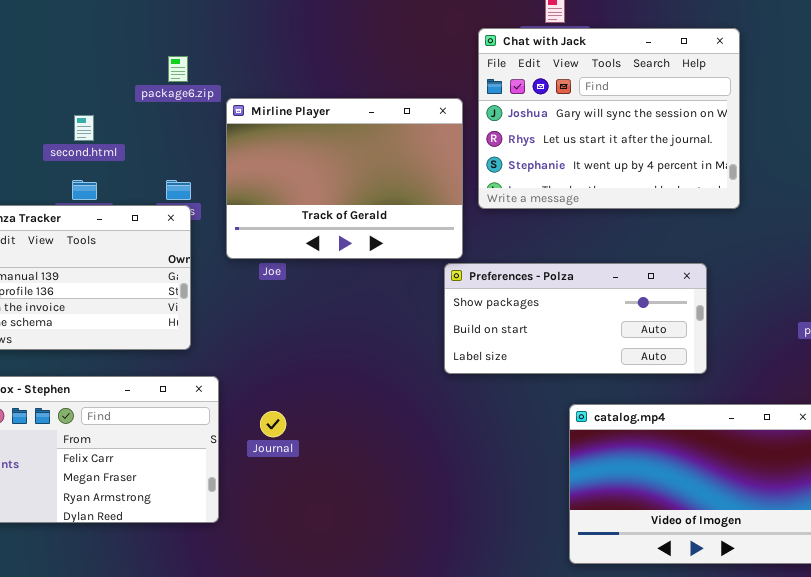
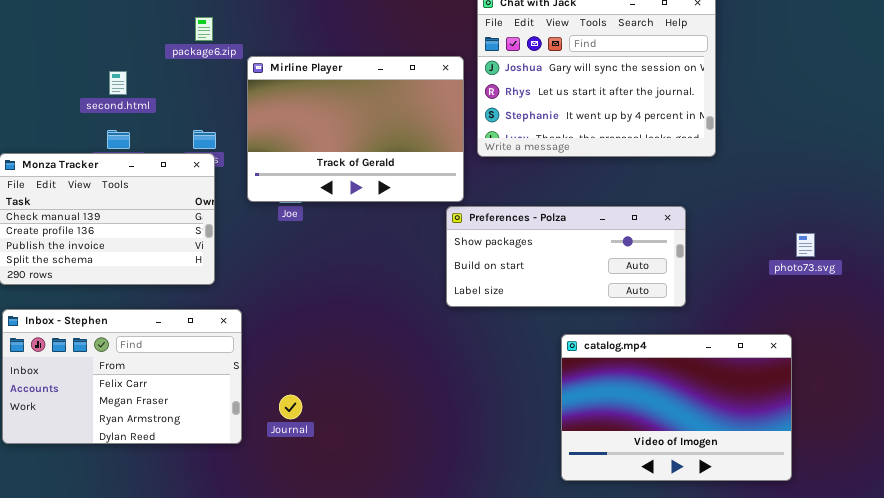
Journal: [260,411,286,437] -> [279,395,302,419], moved

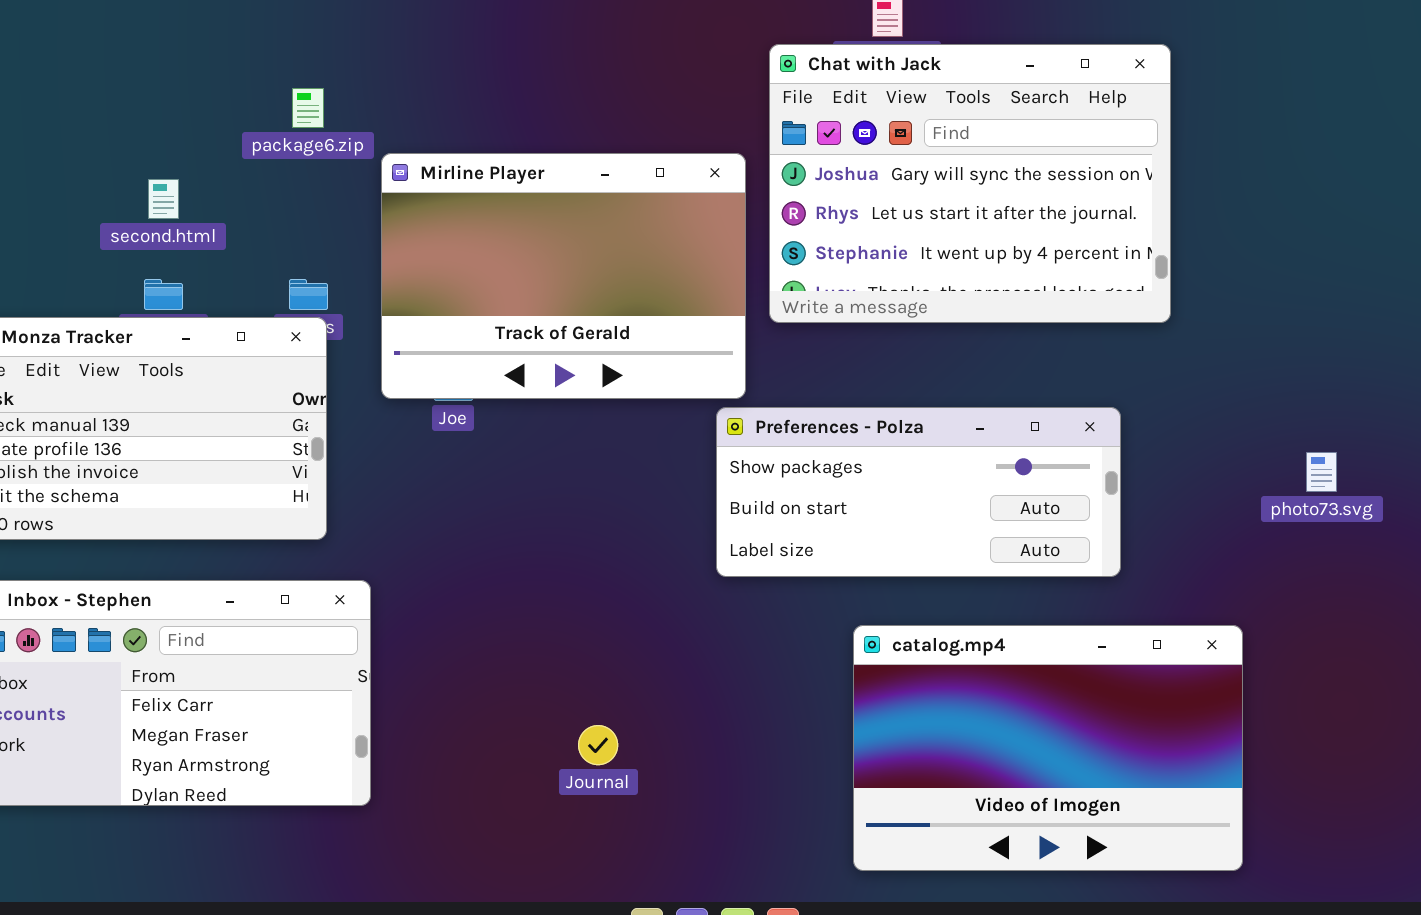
catalog.mp4: [561,334,792,481] -> [853,625,1243,871], moved
Journal: [279,395,302,419] -> [578,725,618,765], moved

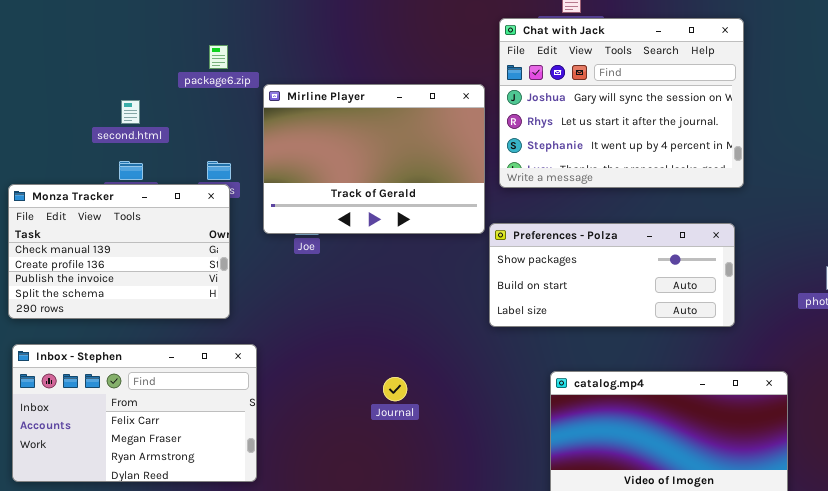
Preferences - Polza: [716,407,1121,577] -> [489,223,735,327], moved
Journal: [578,725,618,765] -> [383,377,407,401], moved

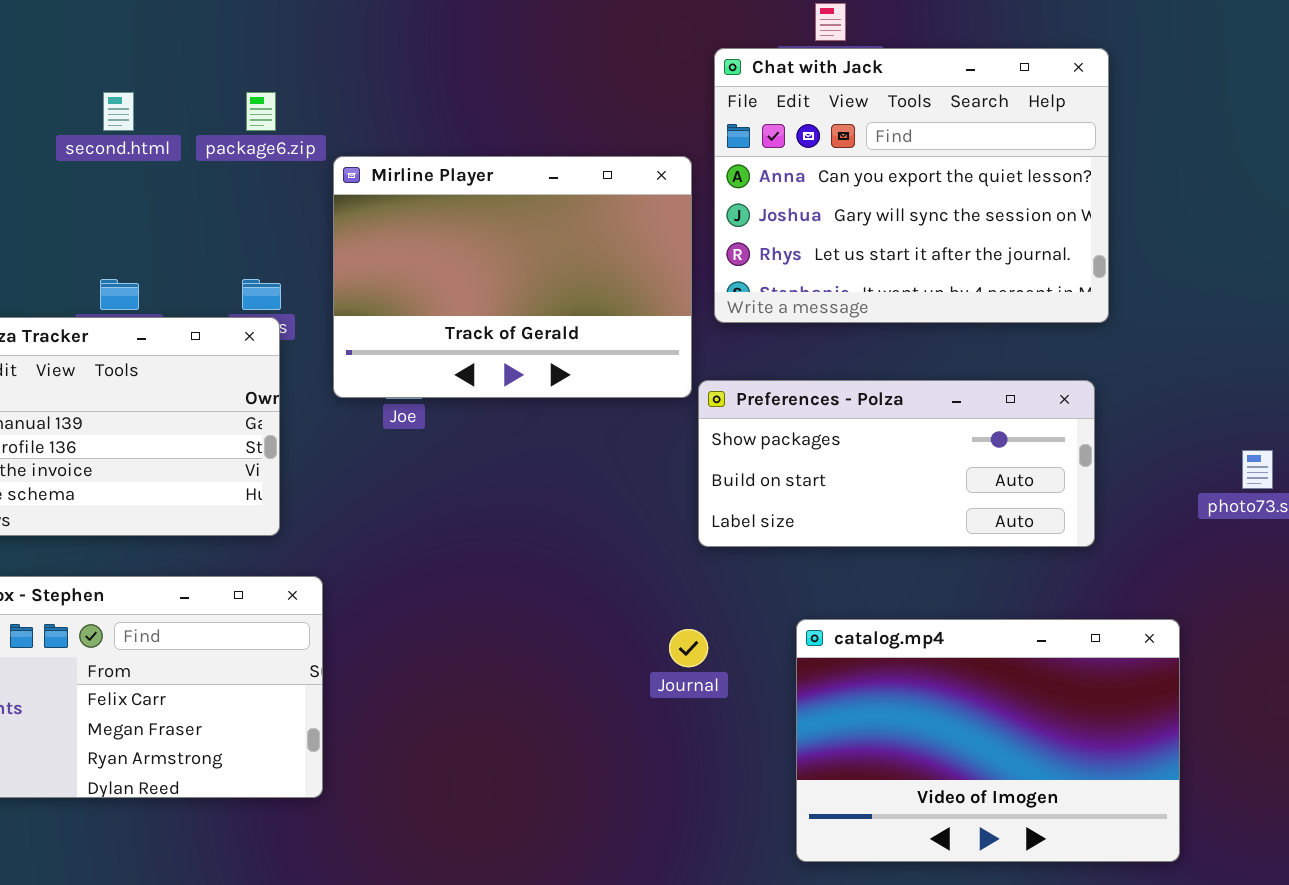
Chat with Jack: [499,18,744,188] -> [714,48,1109,323], scrolled up 1 row
second.html: [121,100,140,124] -> [103,92,134,131], moved
Journal: [383,377,407,401] -> [669,629,708,667], moved

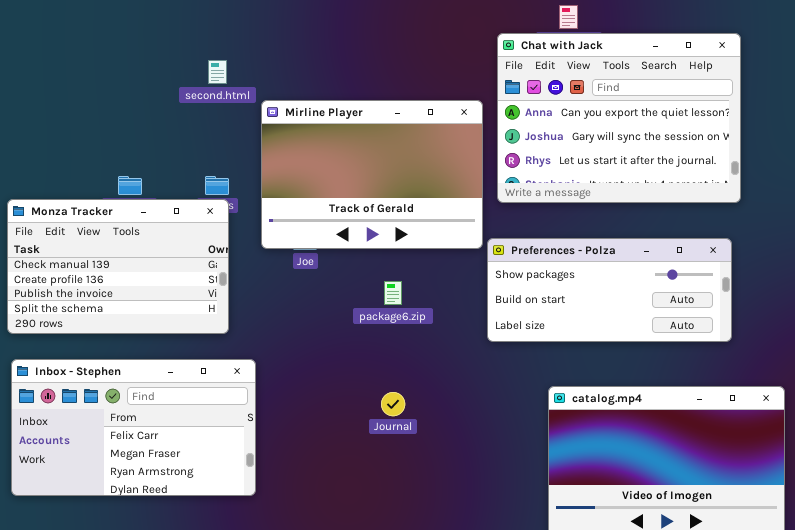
second.html: [103,92,134,131] -> [208,60,227,84], moved
package6.zip: [246,92,276,131] -> [384,281,402,305], moved
Journal: [669,629,708,667] -> [381,392,405,416], moved

